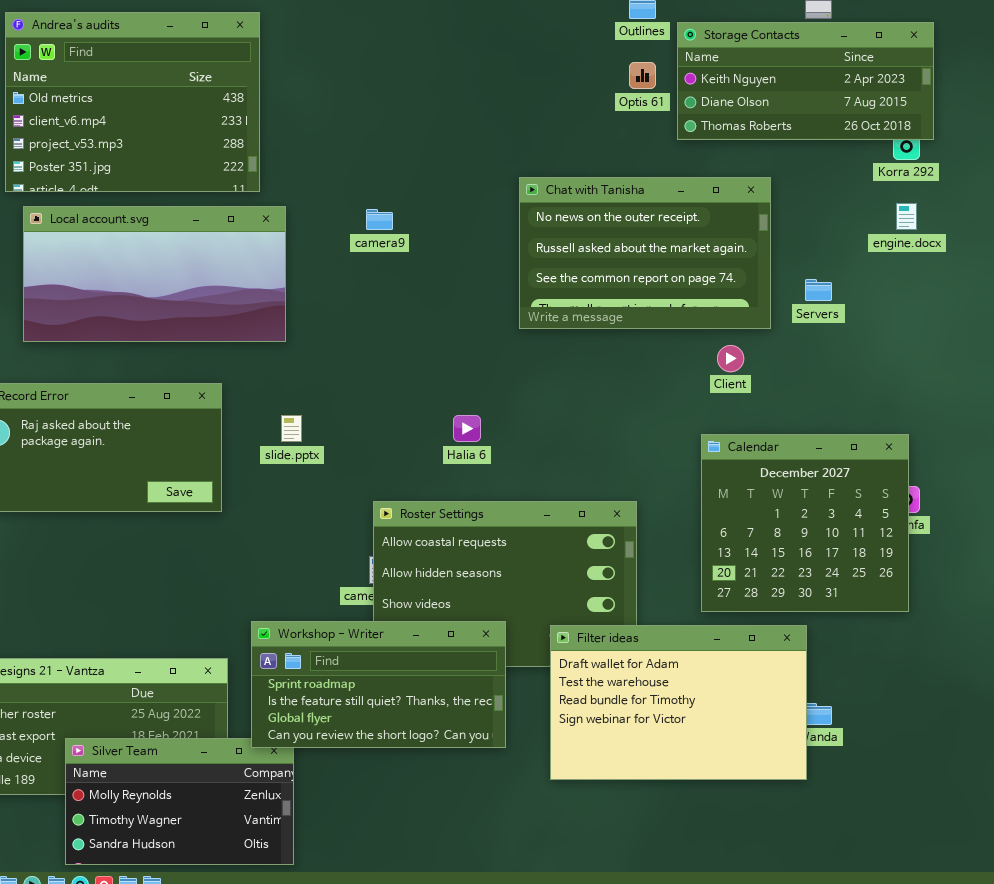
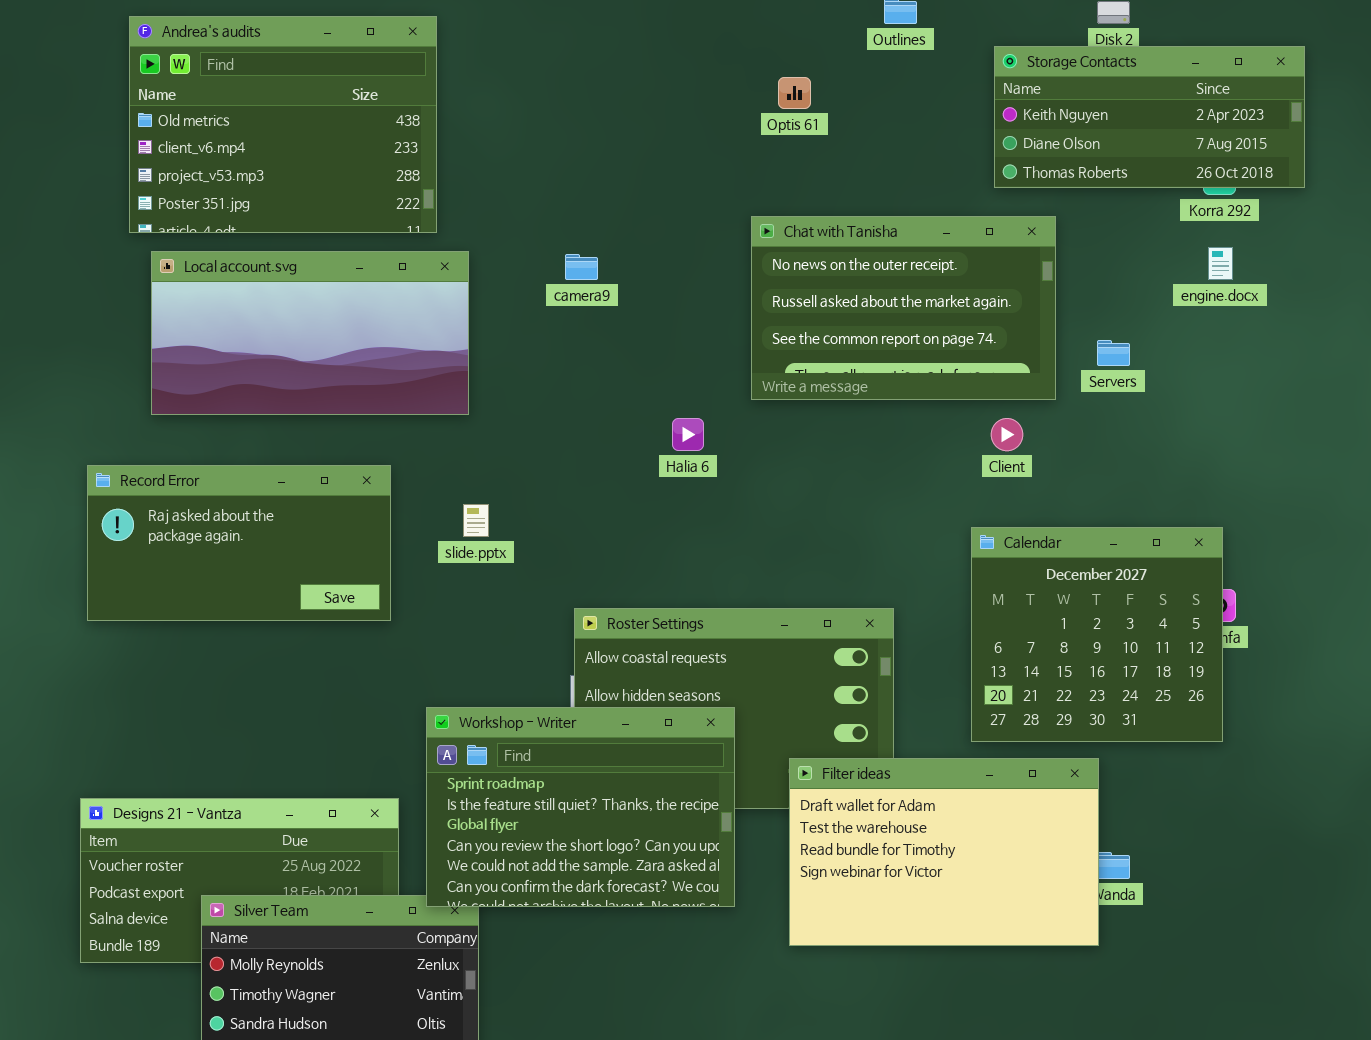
Storage Contacts: [677,22,934,140] -> [994,46,1305,188], moved
Optis 61: [629,62,656,89] -> [778,77,811,109], moved
Halia 6: [453,415,481,442] -> [672,418,704,451], moved
Workshop - Writer: [251,621,506,748] -> [426,707,735,907], resized

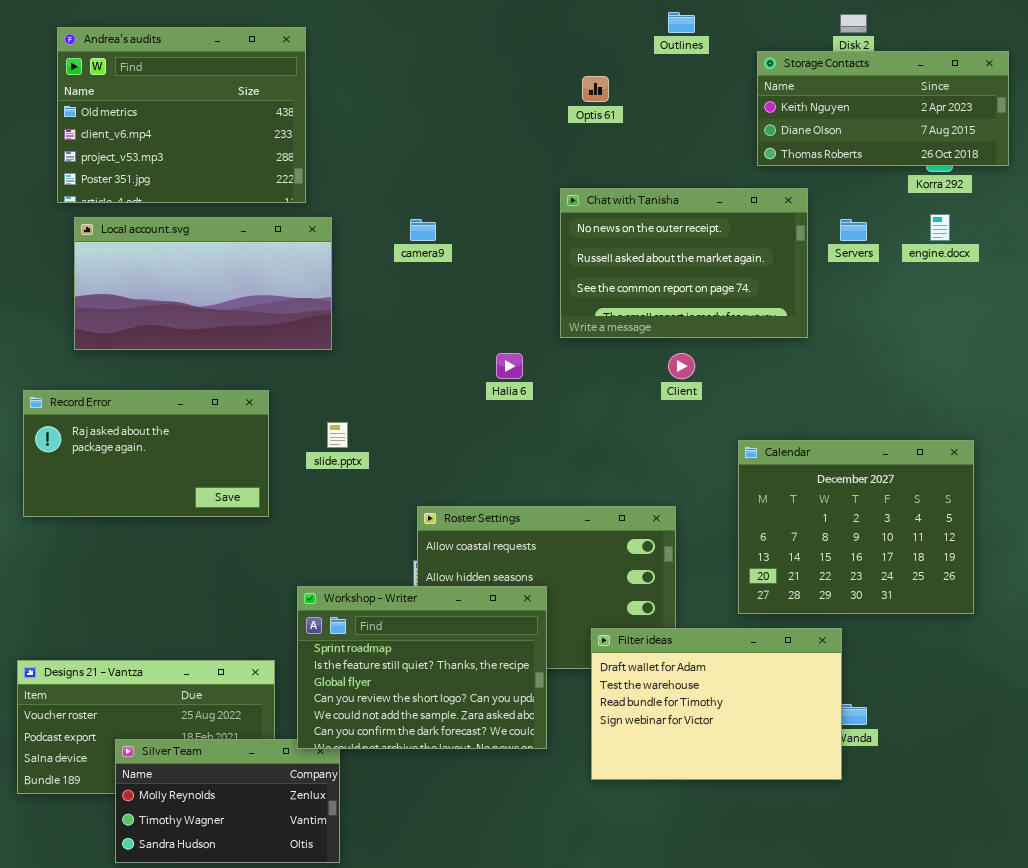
Servers: [1097,340,1130,366] -> [840,219,867,241], moved
Client: [991,418,1023,451] -> [668,353,695,379], moved
Calendar: [971,527,1223,742] -> [738,440,974,614], resized

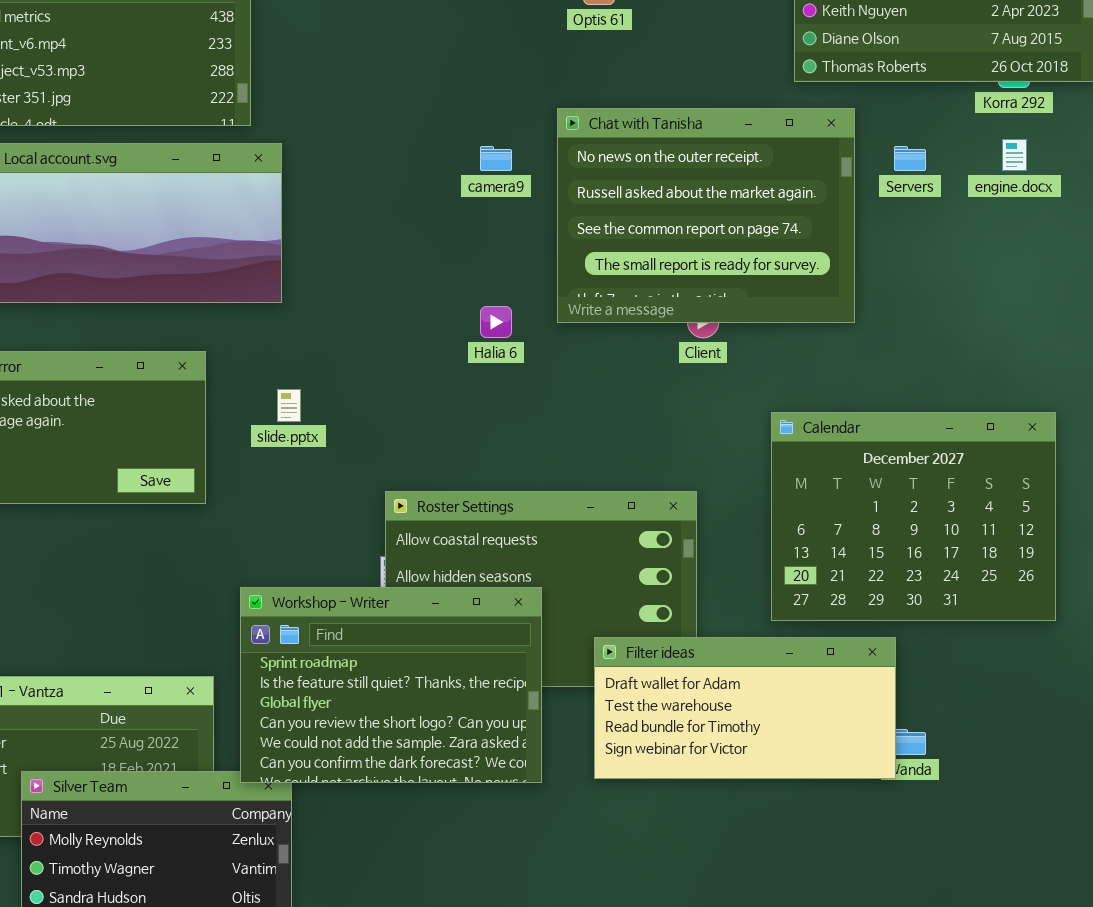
Chat with Tanisha: [560,188,808,338] -> [557,108,855,323], resized
camera9: [410,219,436,241] -> [480,146,512,171], moved
Filter ideas: [591,628,842,780] -> [594,637,896,779], resized

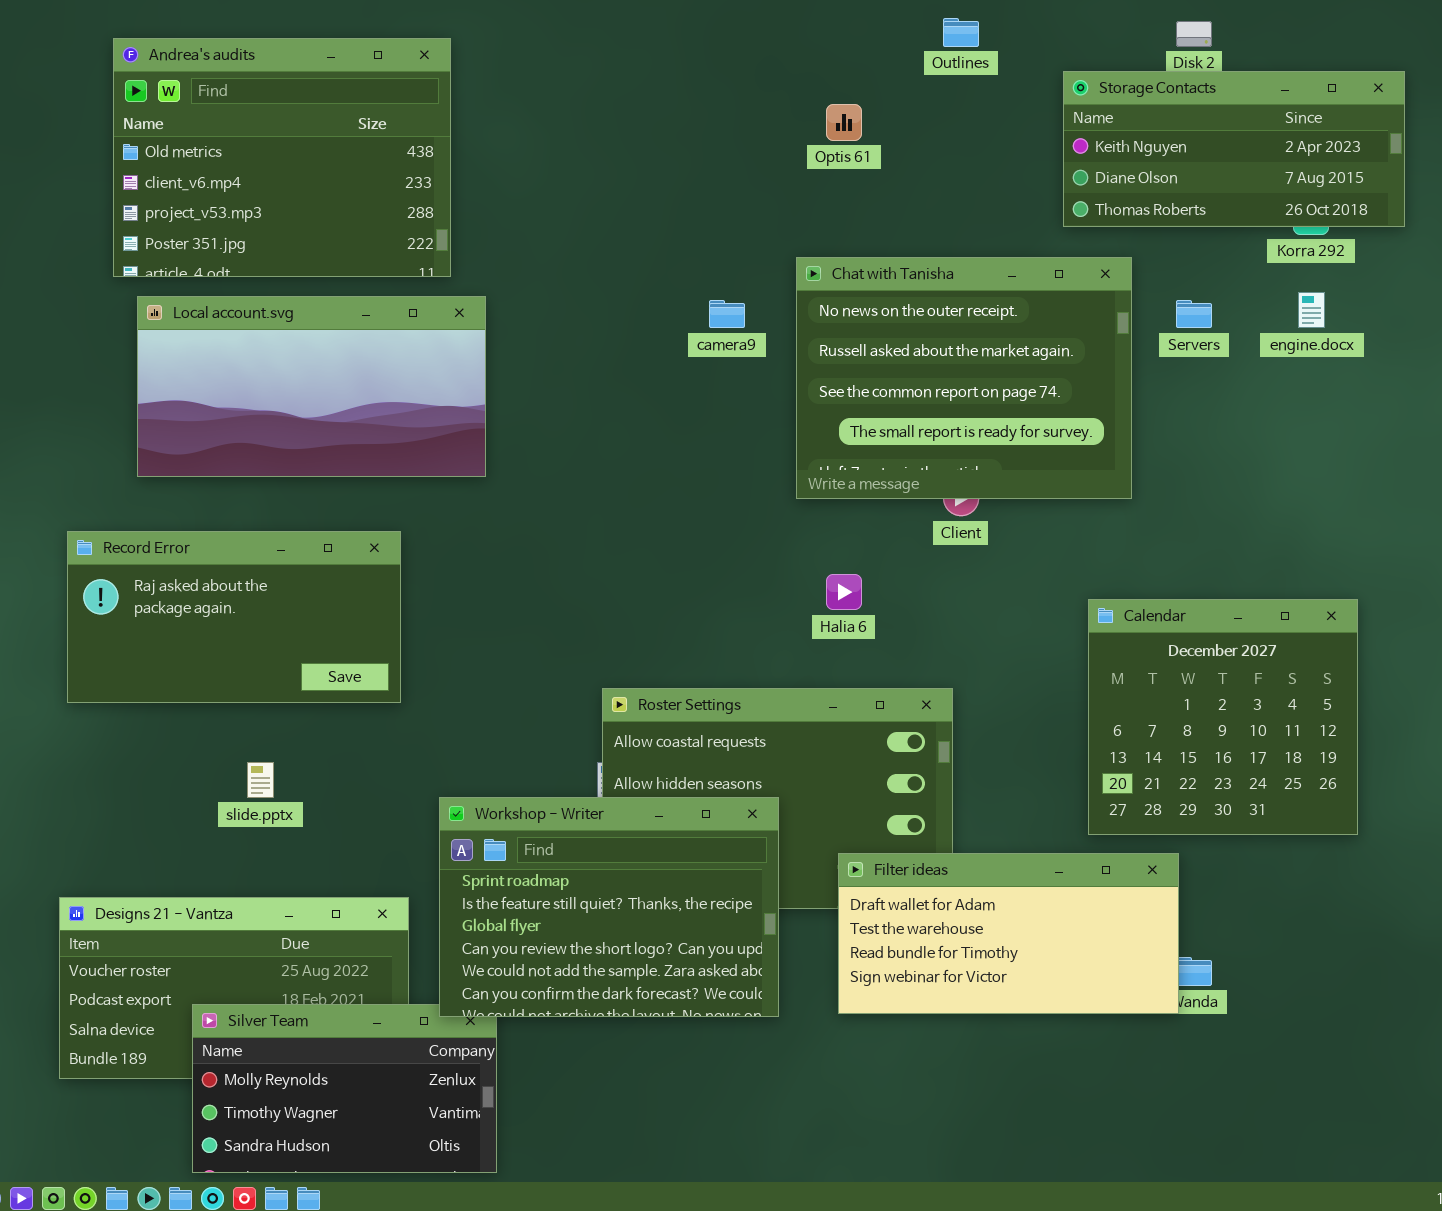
Halia 6: [480,306,512,338] -> [826,574,862,610], moved
slide.pptx: [277,389,301,422] -> [247,762,274,798], moved
Calendar: [771,412,1056,621] -> [1088,599,1358,835], resized

